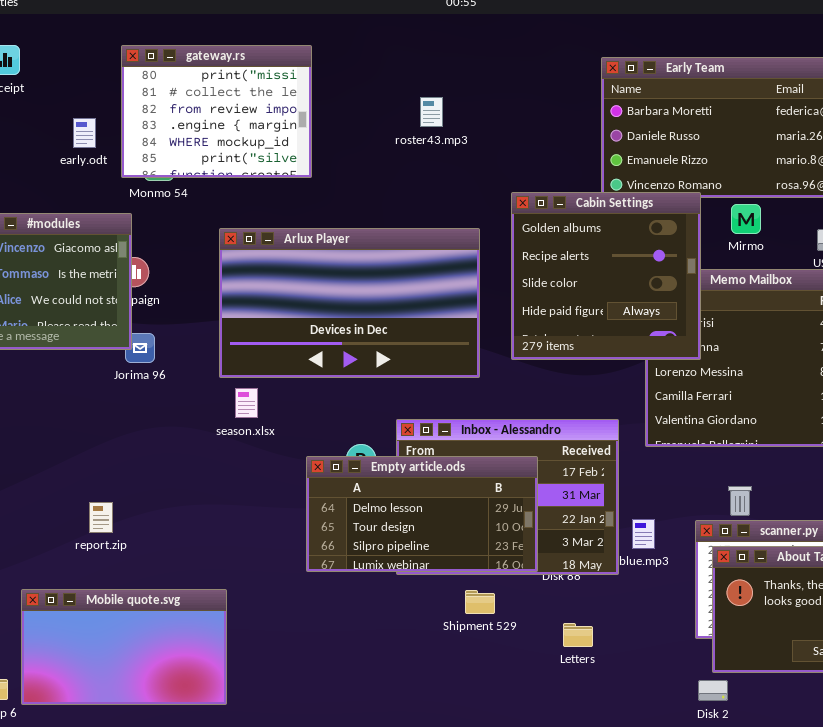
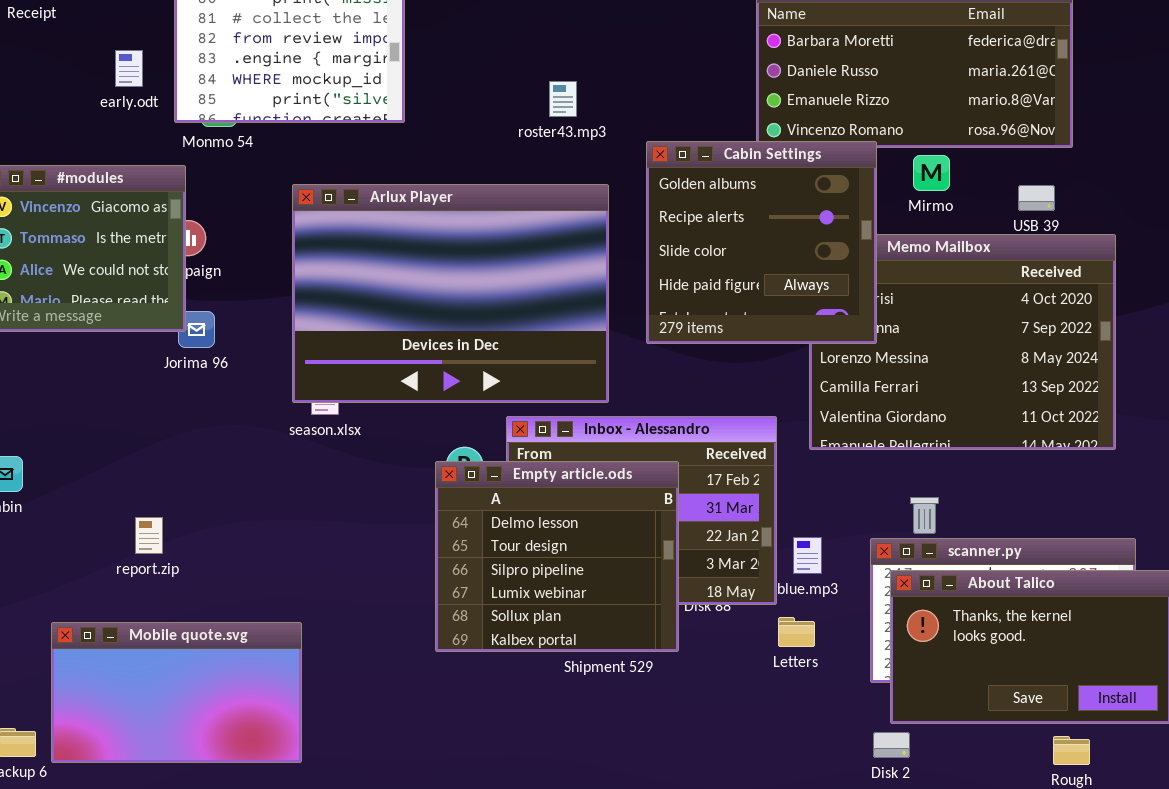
roster43.mp3: [420,97,443,127] -> [549,81,577,117], moved
Arlux Player: [219,228,480,378] -> [292,184,609,403], resized
Empty article.ods: [306,456,538,572] -> [435,461,679,652], resized
Letters: [563,623,593,647] -> [778,617,815,647], moved

